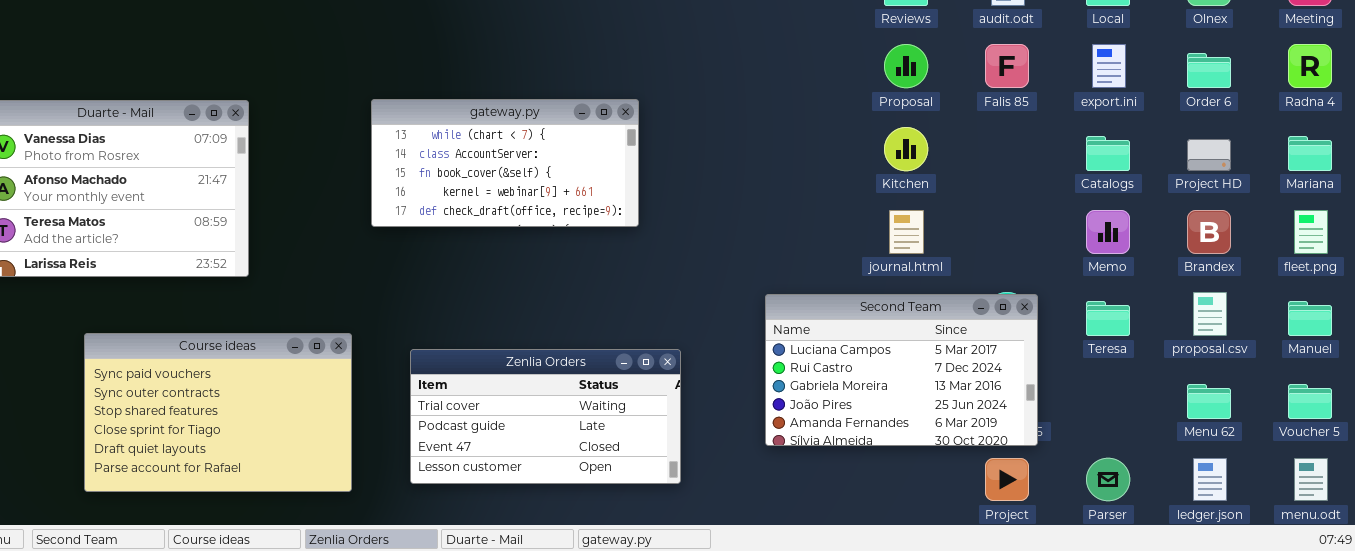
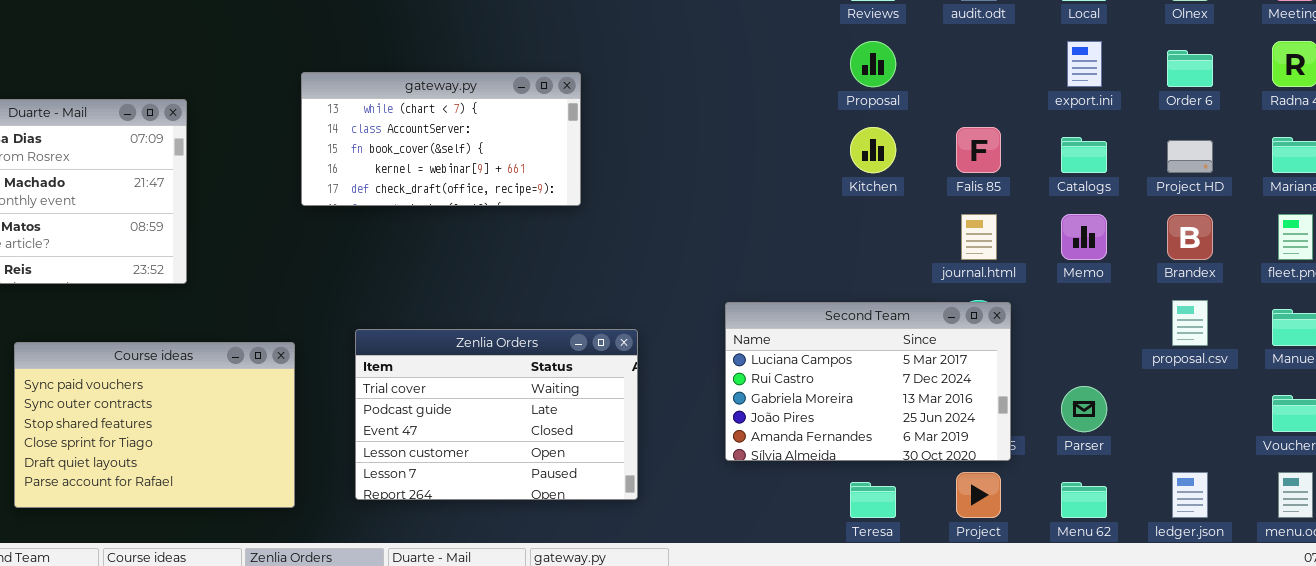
Falis 85: [985,44,1029,88] -> [956,127,1001,173], moved
gateway.py: [371,99,639,227] -> [301,72,581,206], moved
journal.html: [889,210,924,254] -> [961,214,997,260], moved
Teresa: [1086,301,1130,336] -> [850,482,896,518], moved
Zenlia Orders: [410,349,681,484] -> [355,329,638,500], resized
Menu 62: [1187,384,1231,419] -> [1061,482,1107,518], moved
Parser: [1086,458,1130,501] -> [1061,386,1107,432], moved

